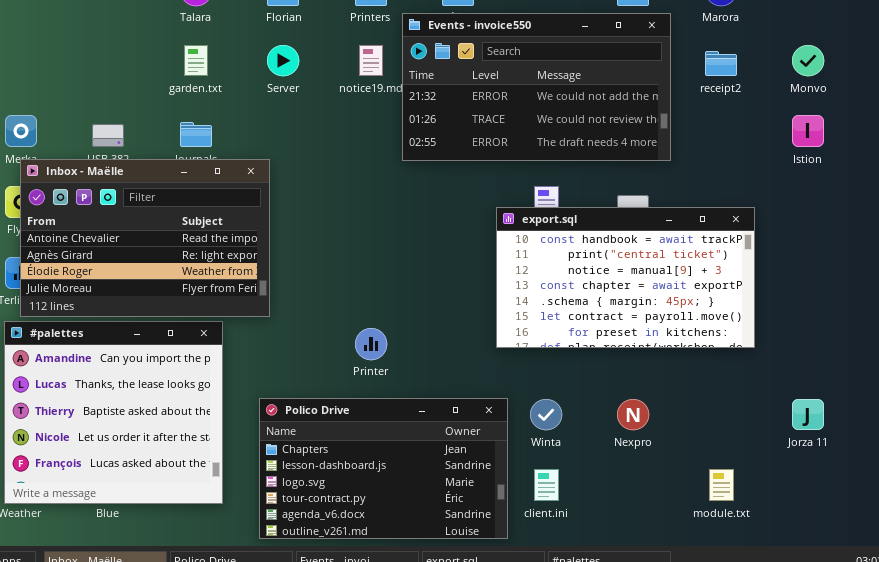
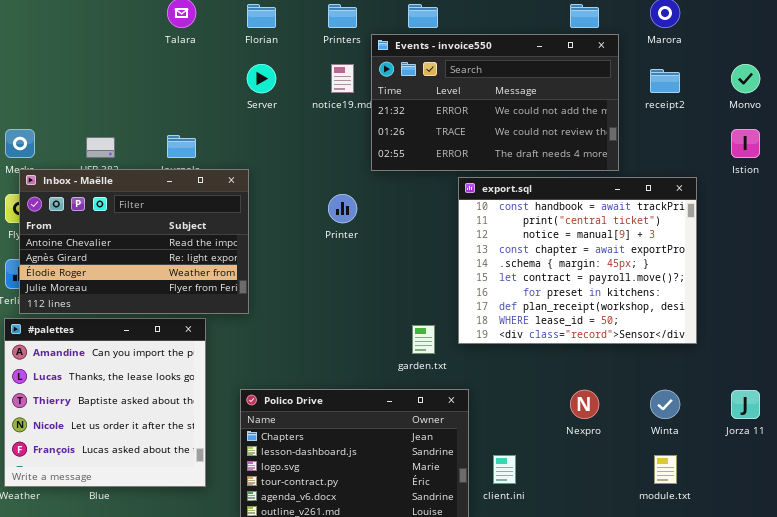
garden.txt: [184,45,208,76] -> [412,325,435,354], moved
export.sql: [496,207,755,348] -> [458,177,697,344], resized
Printer: [355,328,387,360] -> [328,194,357,223], moved
Winta: [530,399,562,430] -> [650,390,680,419], moved

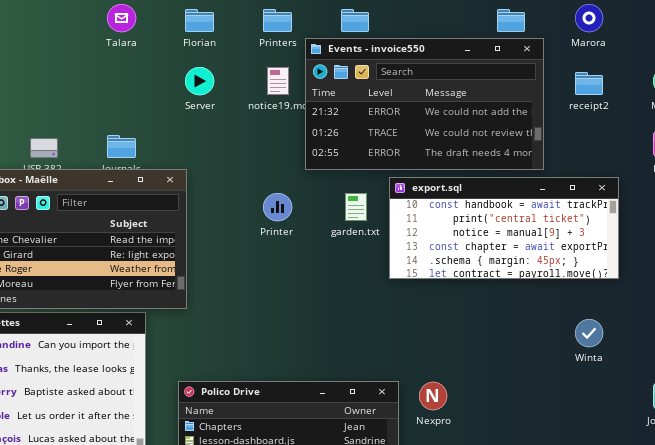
export.sql: [458,177,697,344] -> [389,177,619,279], resized
garden.txt: [412,325,435,354] -> [345,193,367,221], moved
Nexpro: [570,390,599,419] -> [419,382,447,410], moved
Winta: [650,390,680,419] -> [575,319,603,347], moved

